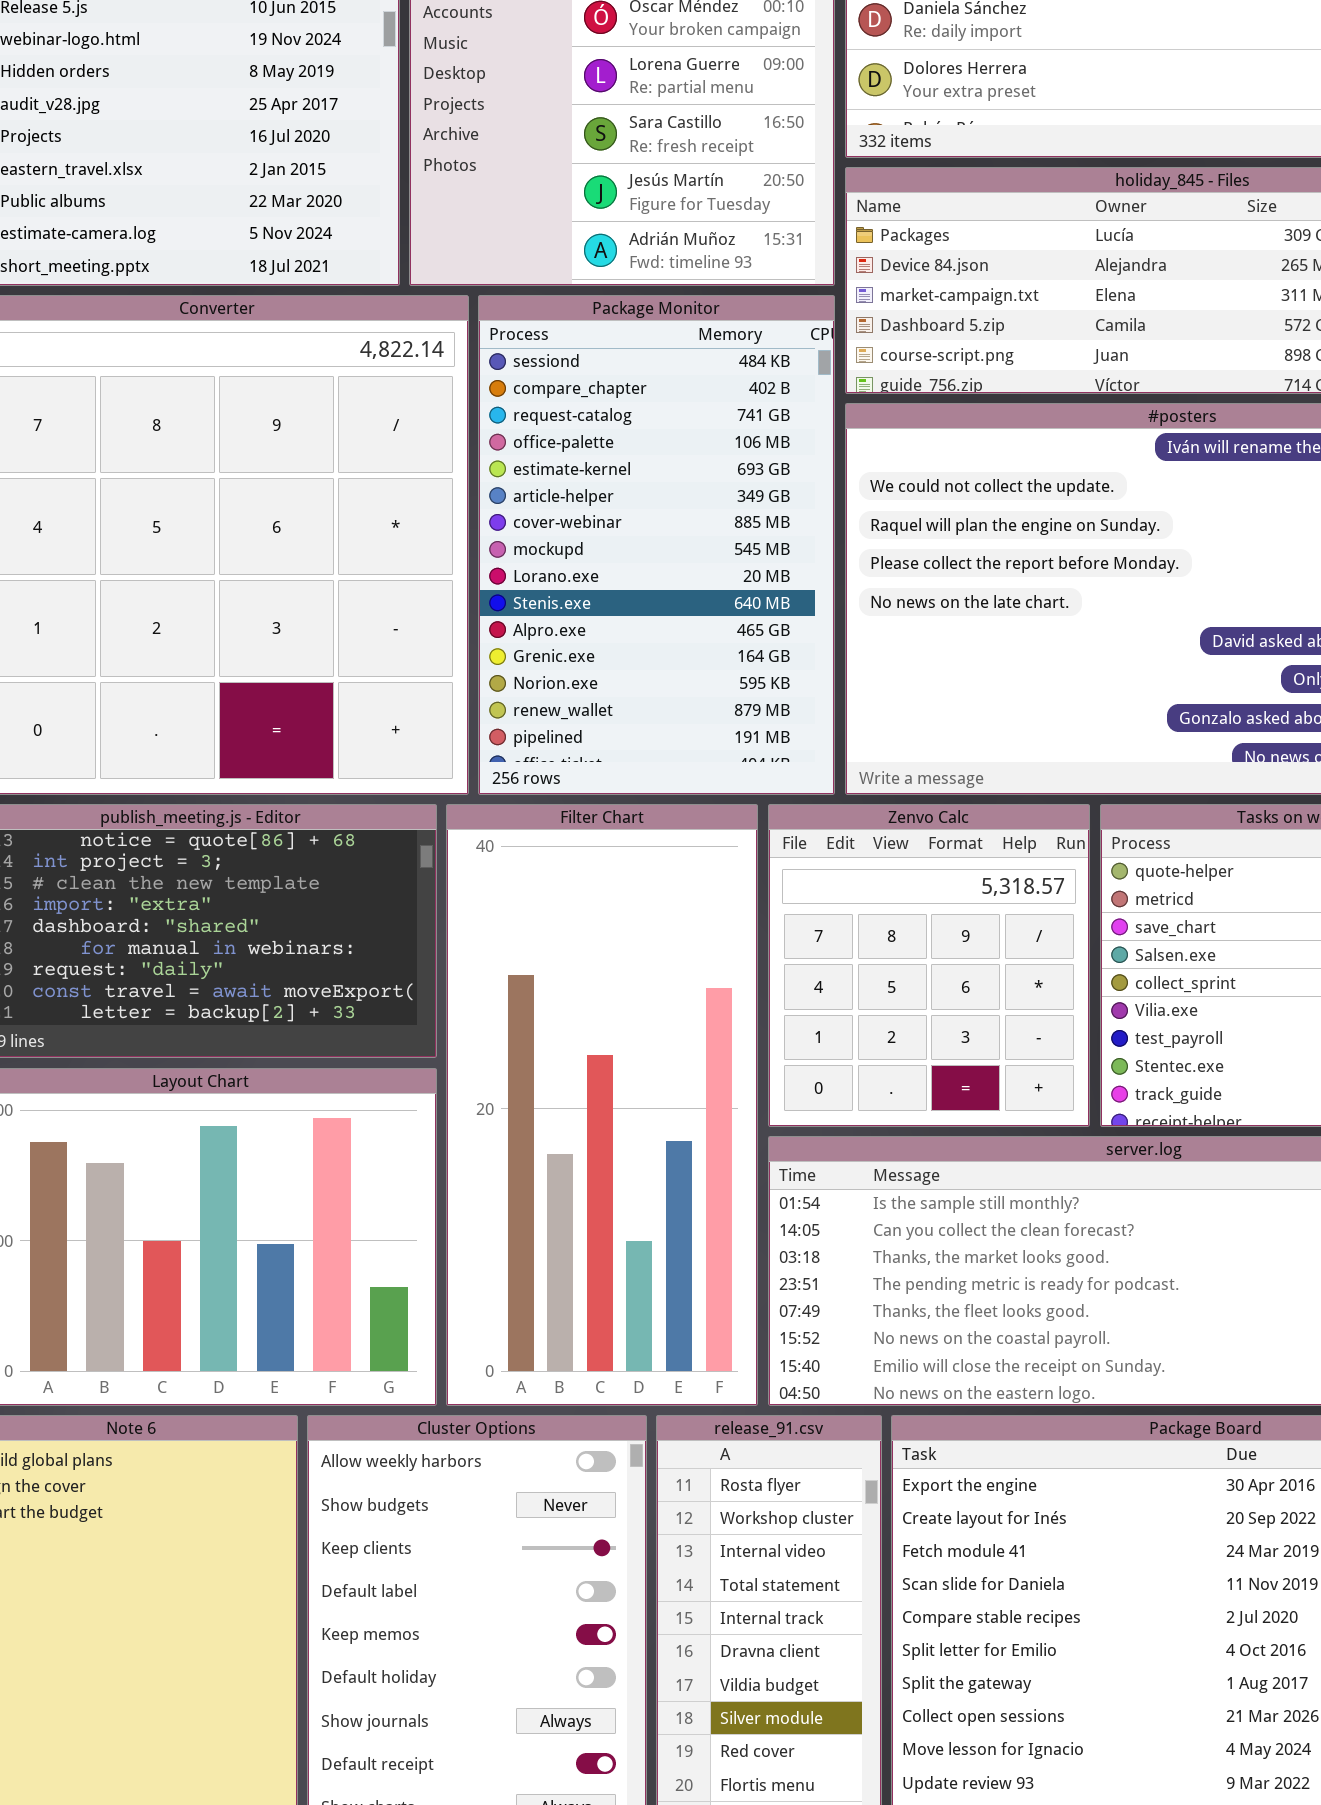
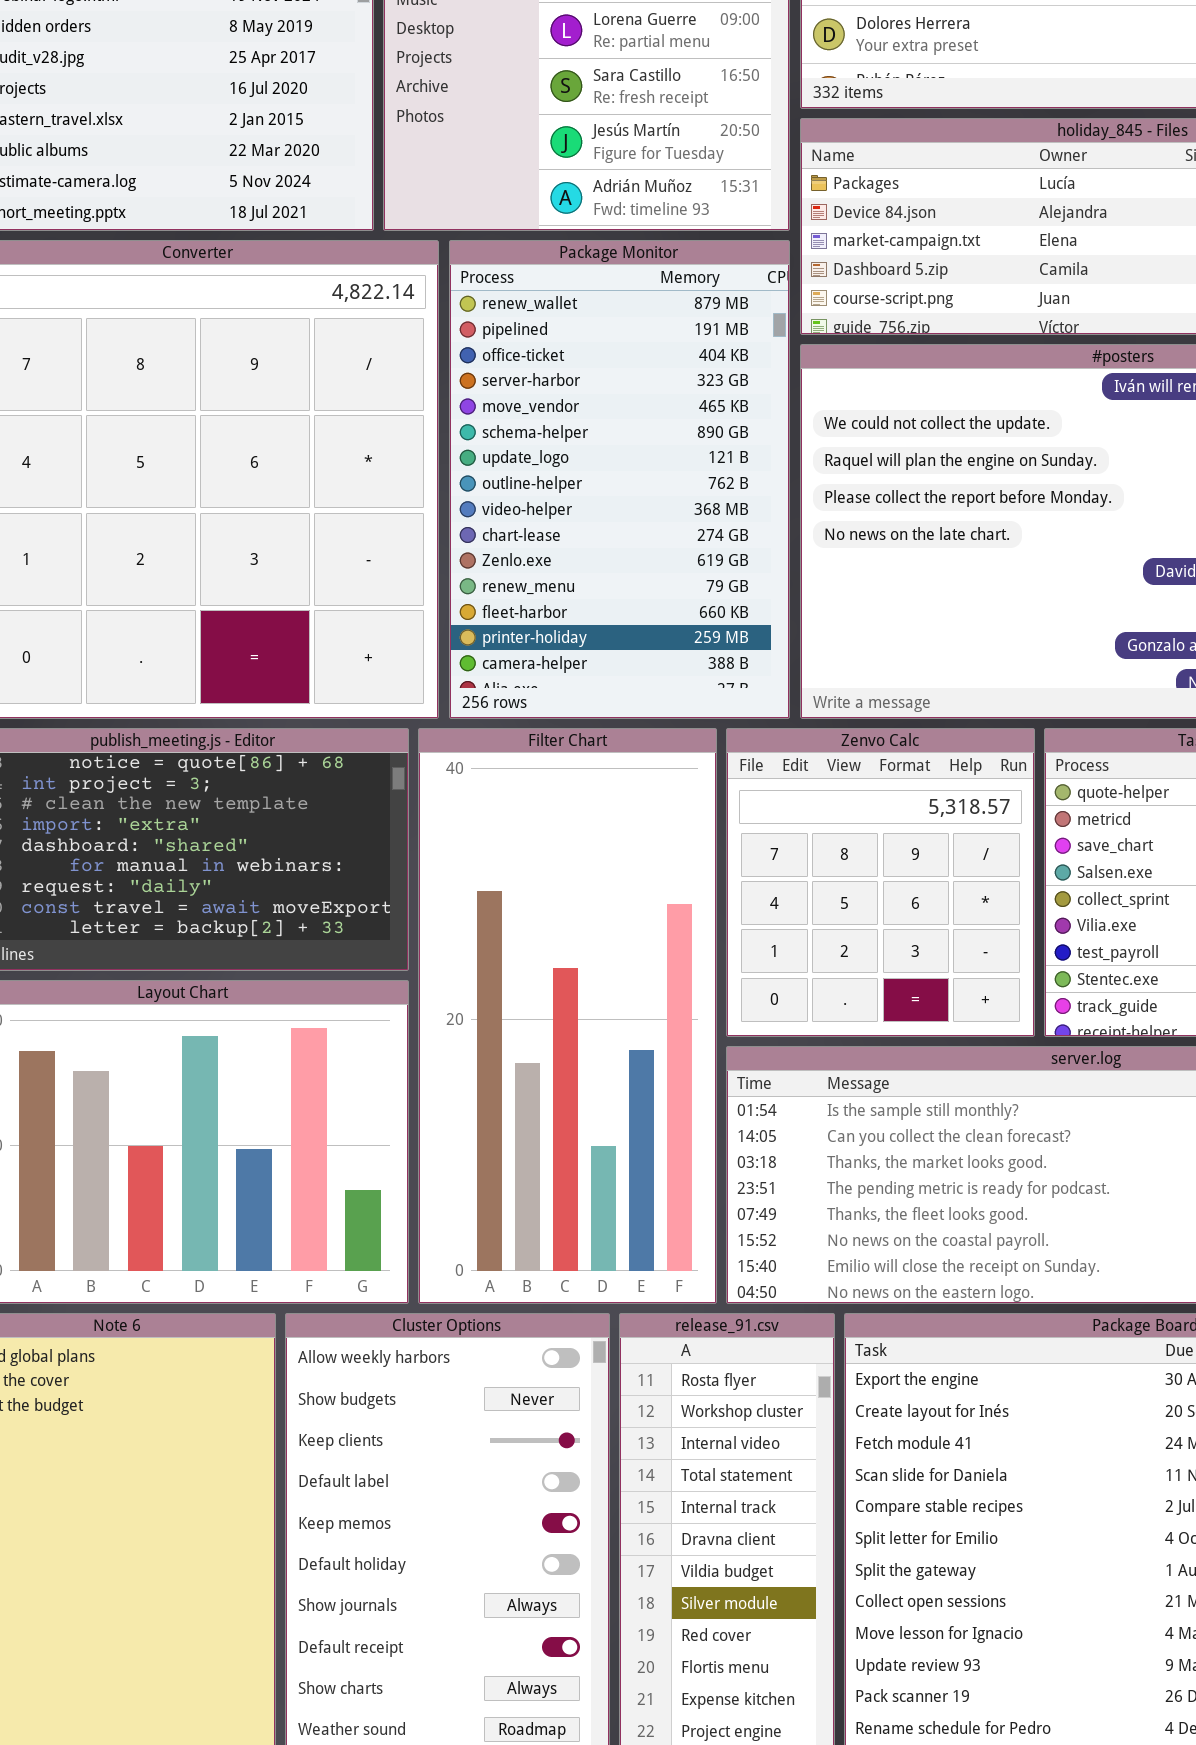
Package Monitor: [478,295,835,795] -> [449,240,790,719], scrolled down 13 rows

